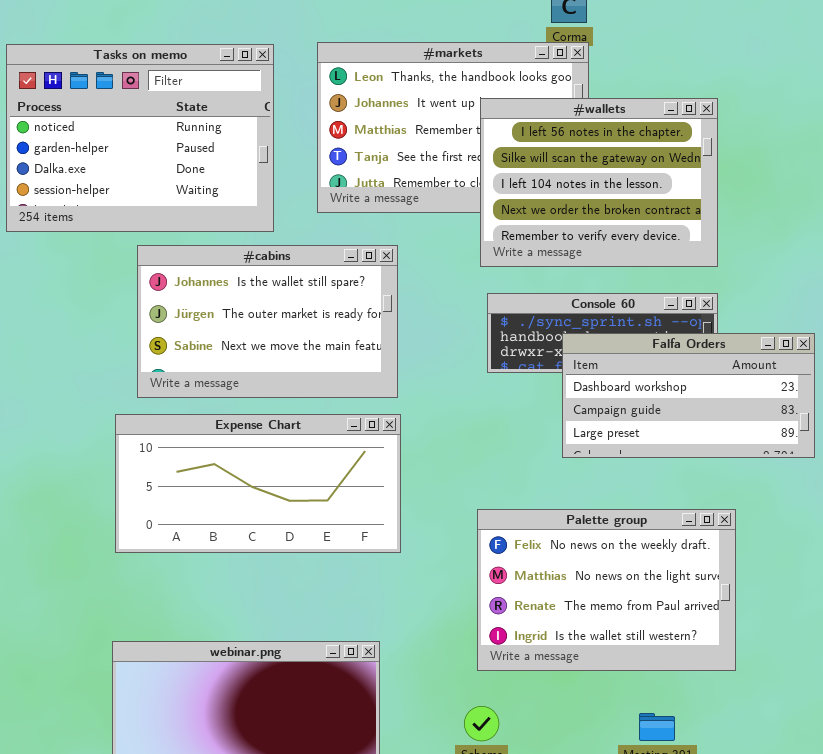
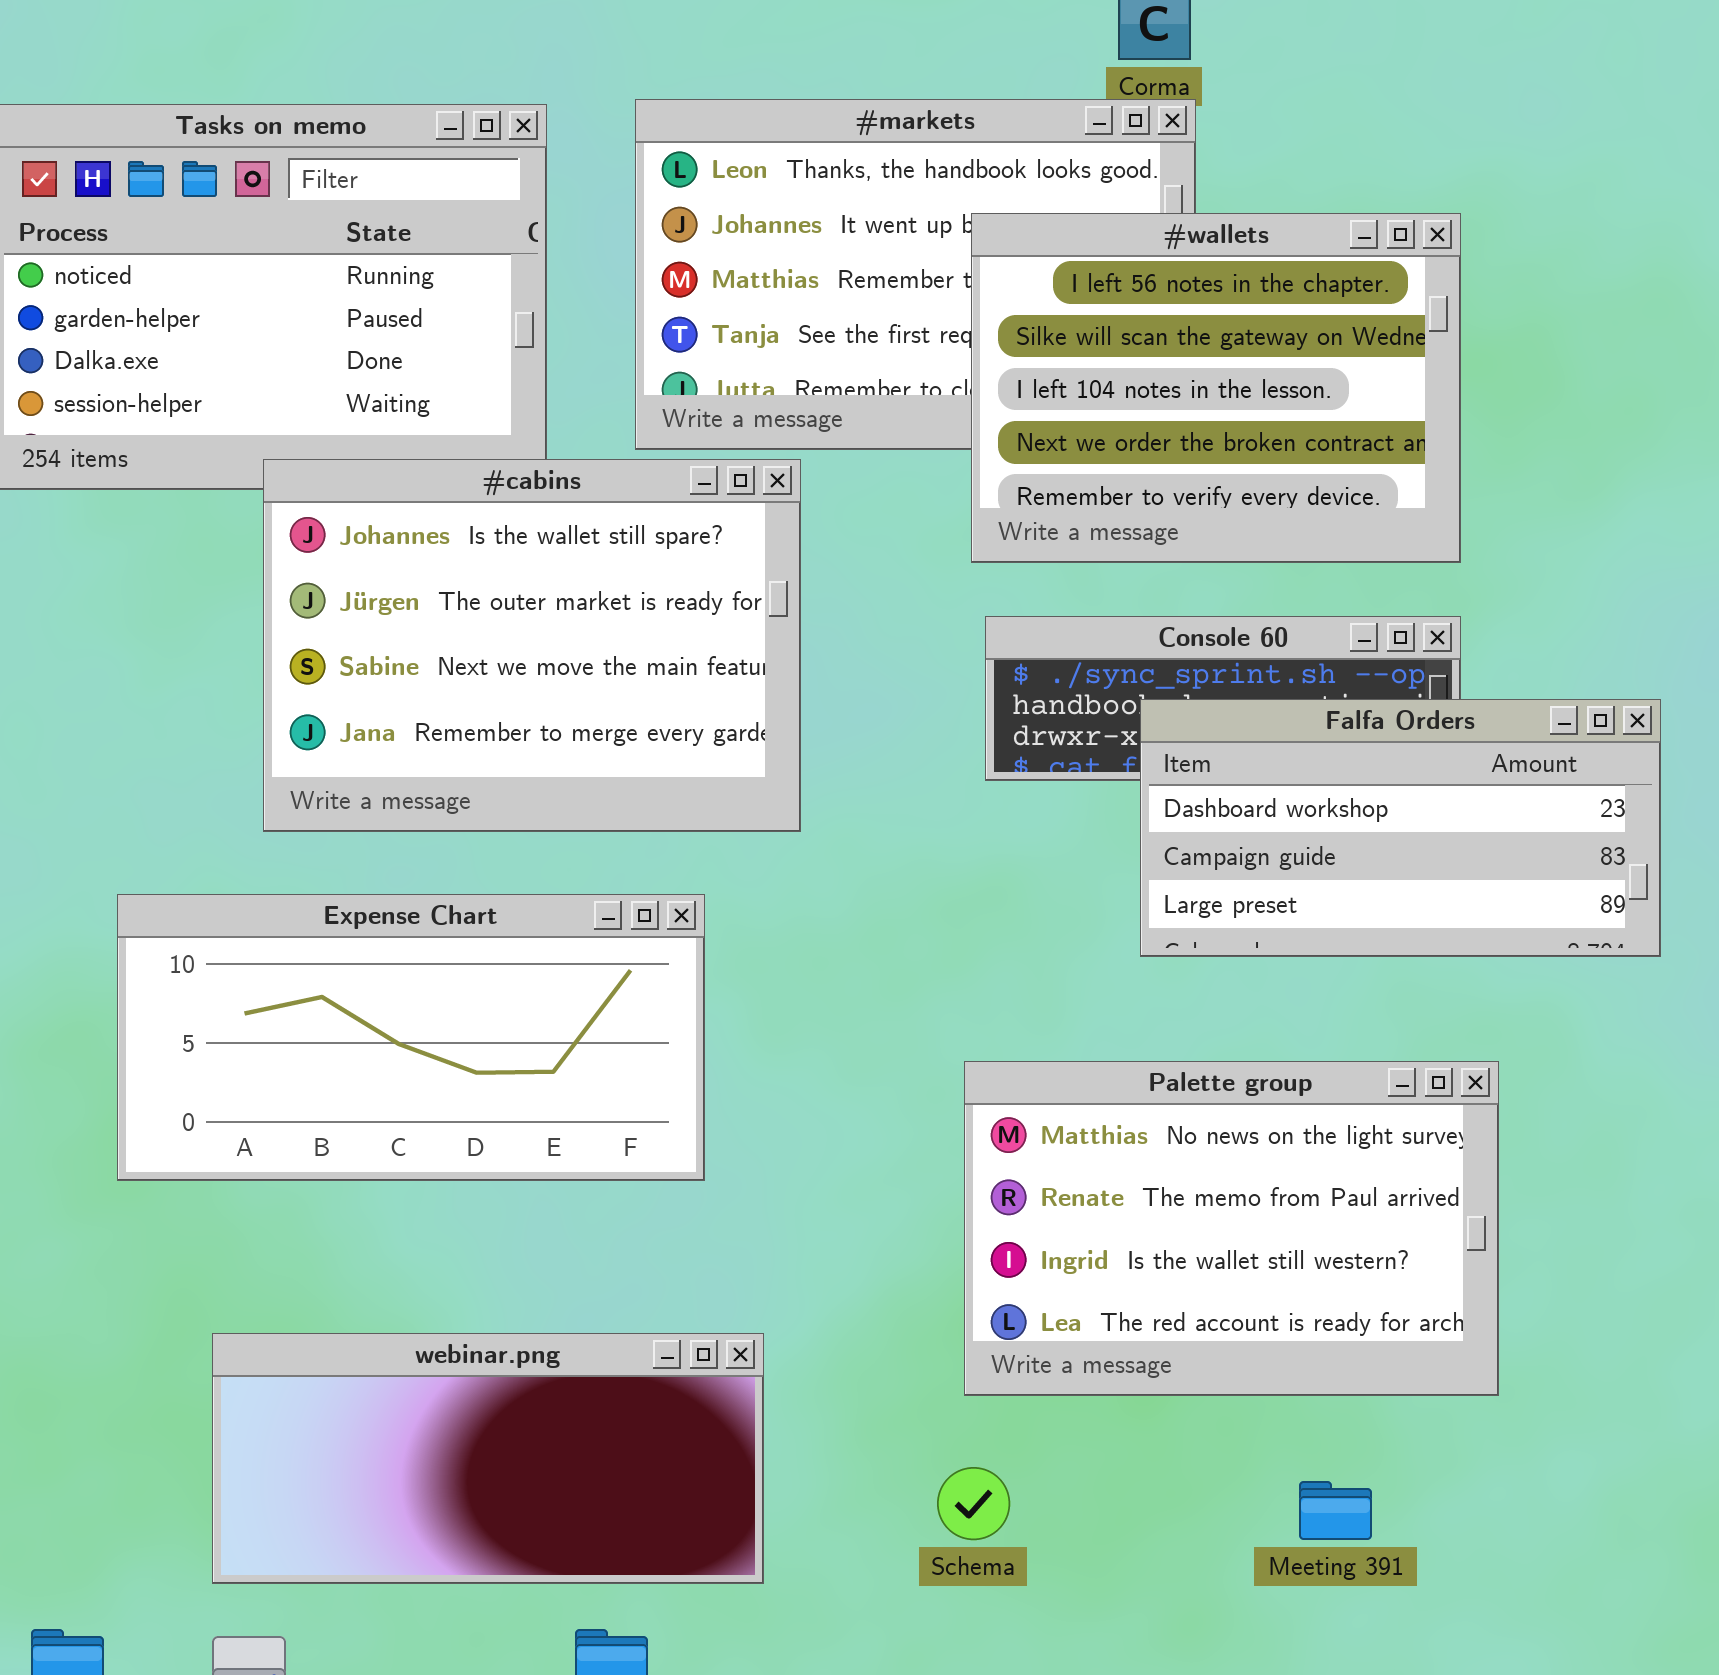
#cabins: [137,245,398,398] -> [263,459,801,832], resized
Expense Chart: [115,414,401,553] -> [117,894,705,1181], moved
Palette group: [477,509,736,671] -> [964,1061,1499,1396], scrolled down 1 row

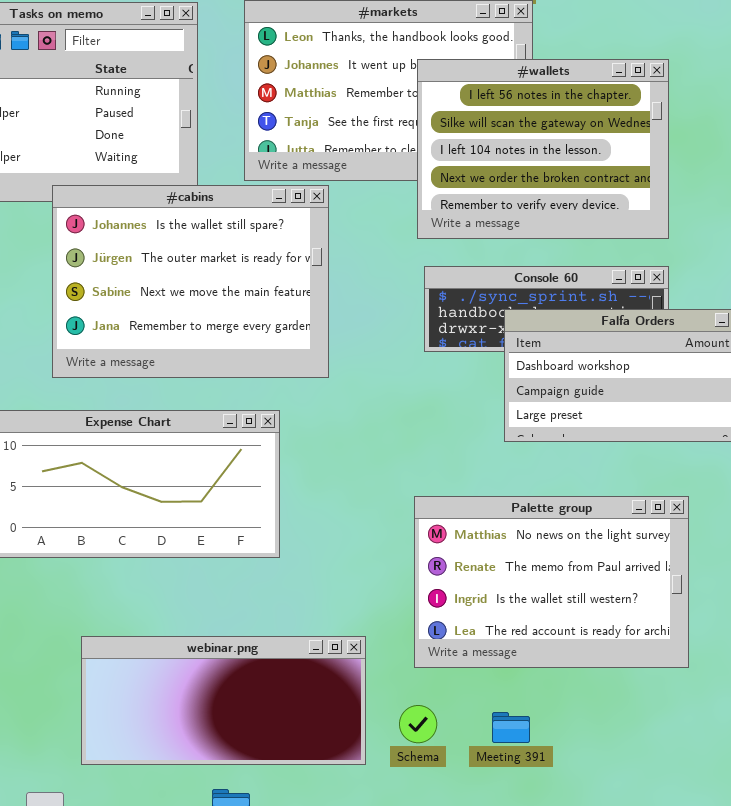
webinar.png: [212,1333,764,1584] -> [81,636,366,765], moved
Meeting 391: [1299,1481,1372,1540] -> [492,712,530,743], moved

